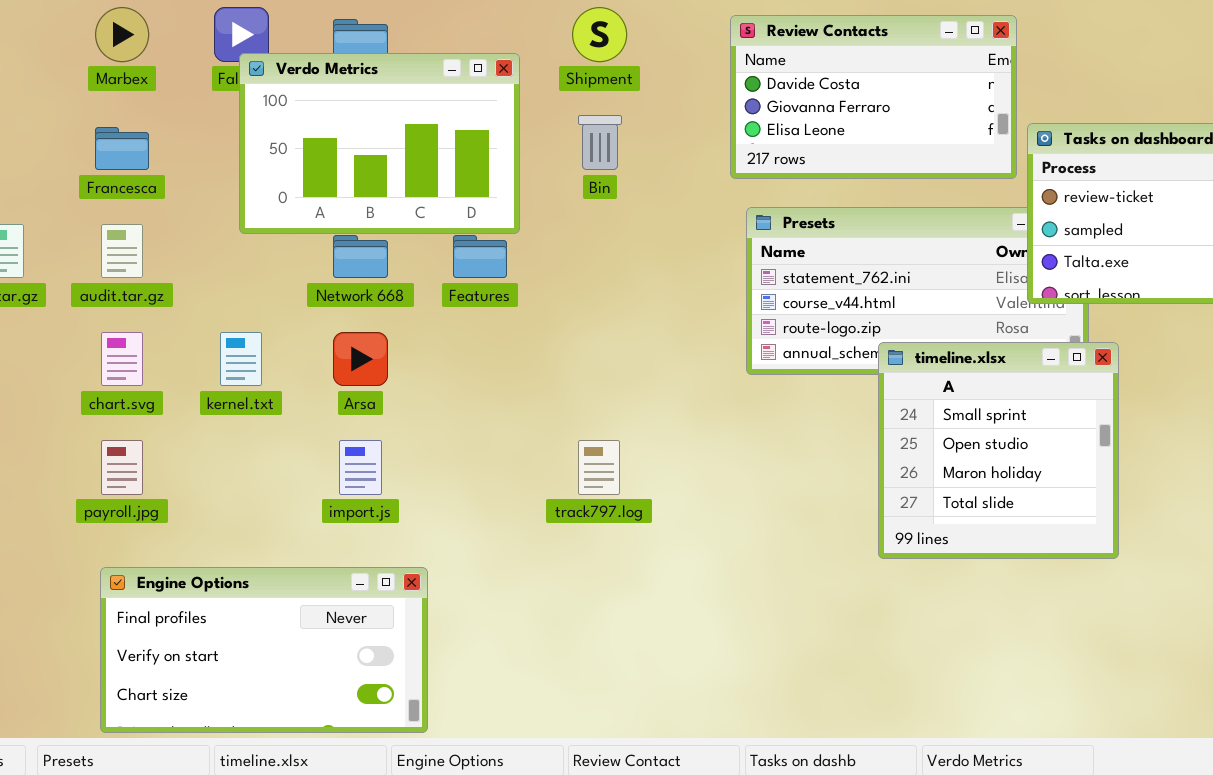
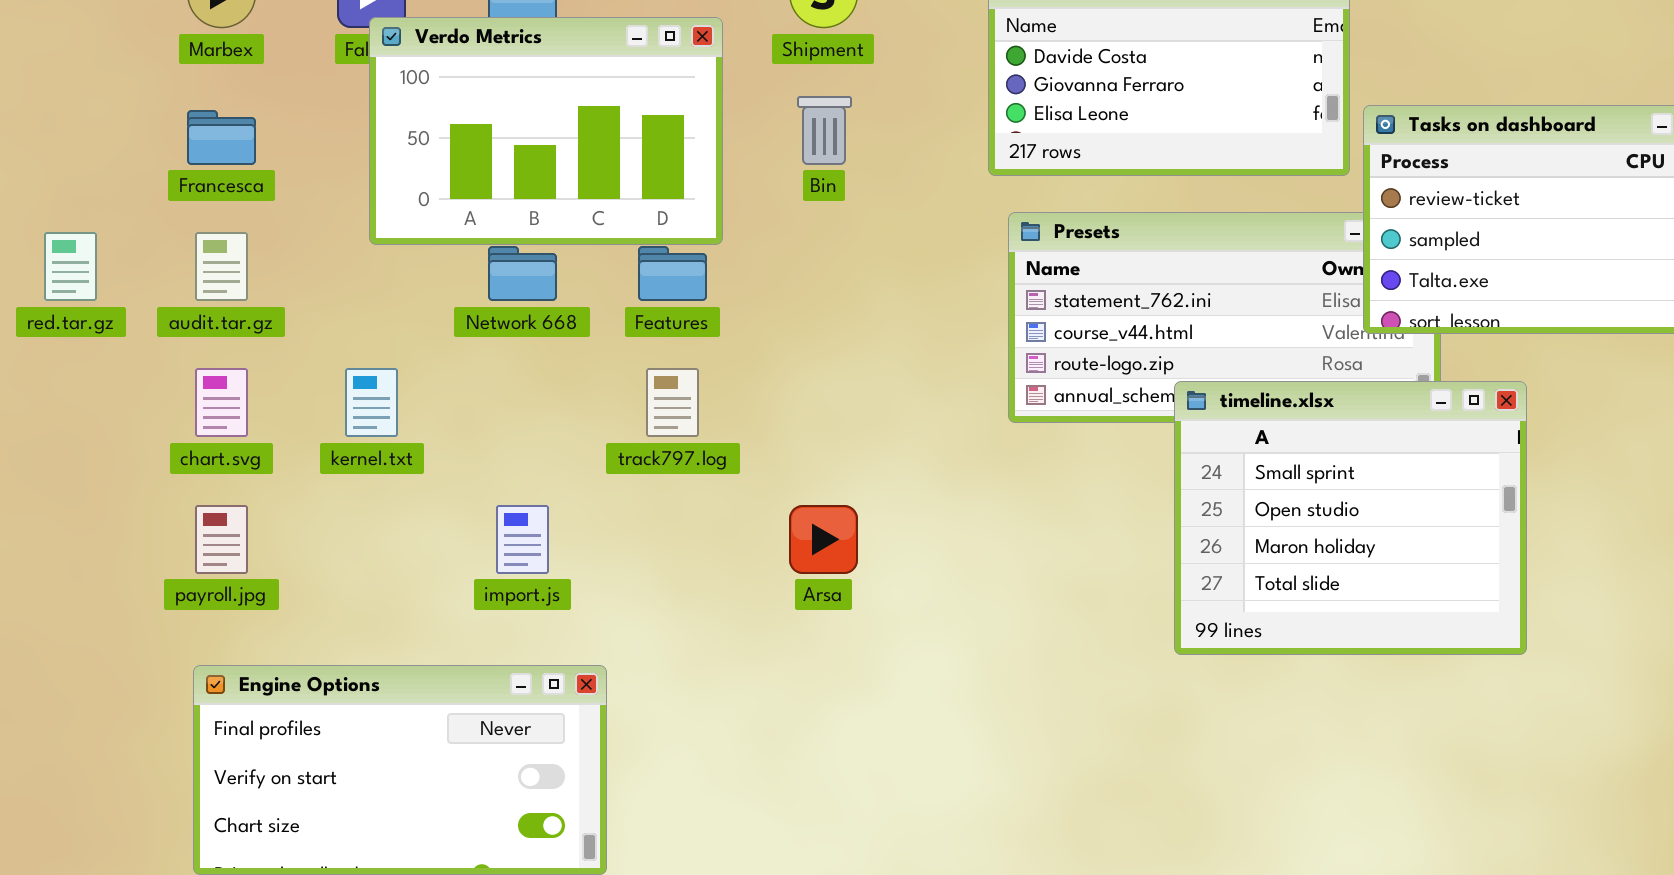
Arsa: [333,332,388,386] -> [789,505,858,574], moved
timeline.xlsx: [878,342,1119,559] -> [1174,381,1527,655], resized
track797.log: [578,440,620,495] -> [646,368,699,437], moved

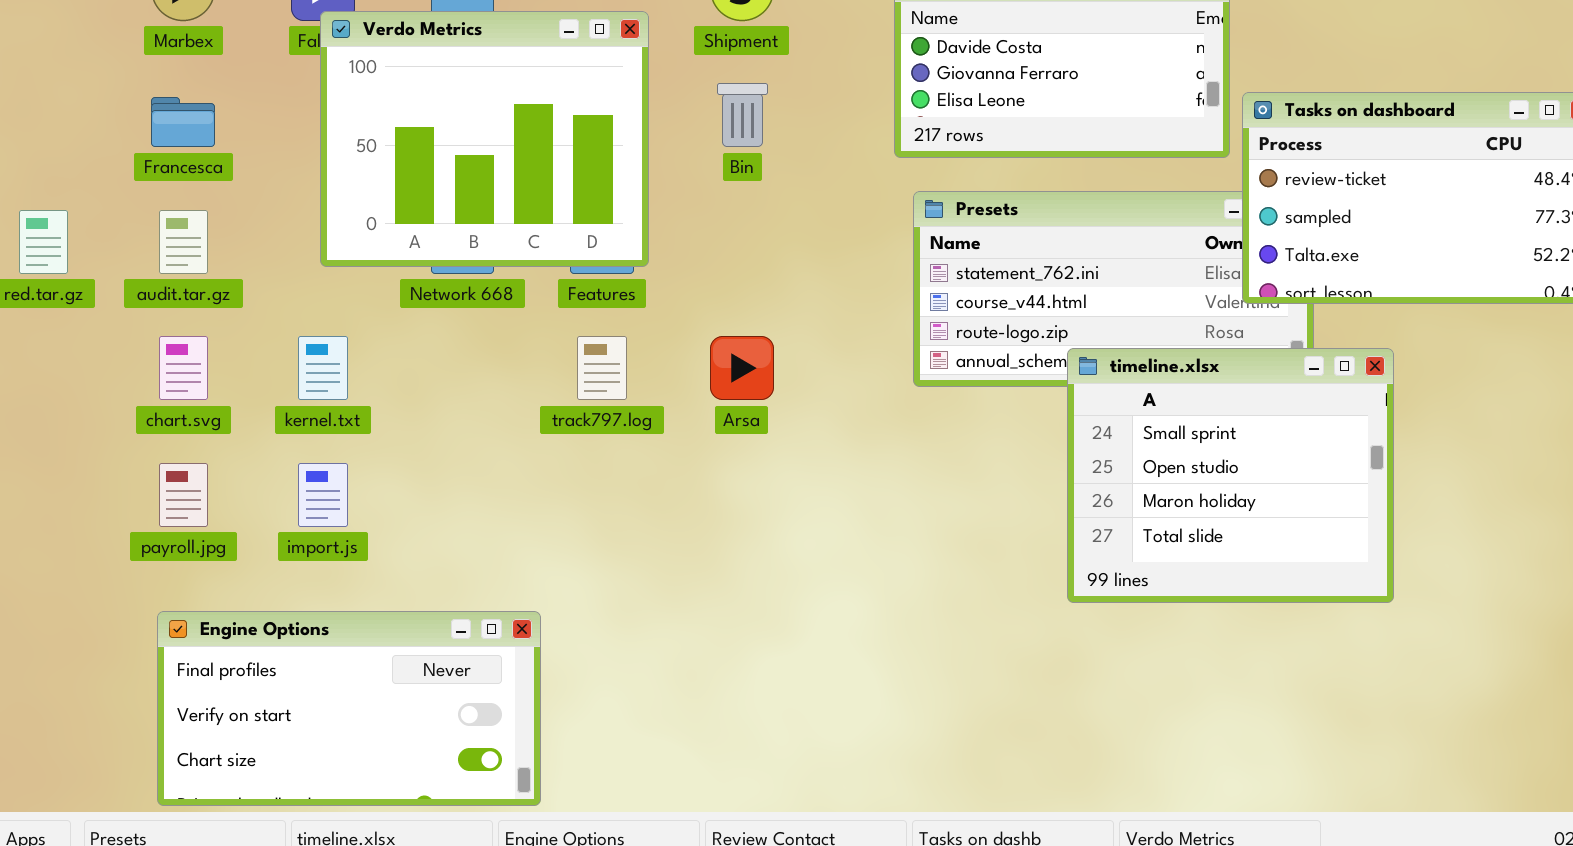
Verdo Metrics: [369,17,723,245] -> [320,11,649,267], resized
import.js: [496,505,549,574] -> [298,463,348,527], moved
Arsa: [789,505,858,574] -> [710,336,774,400], moved

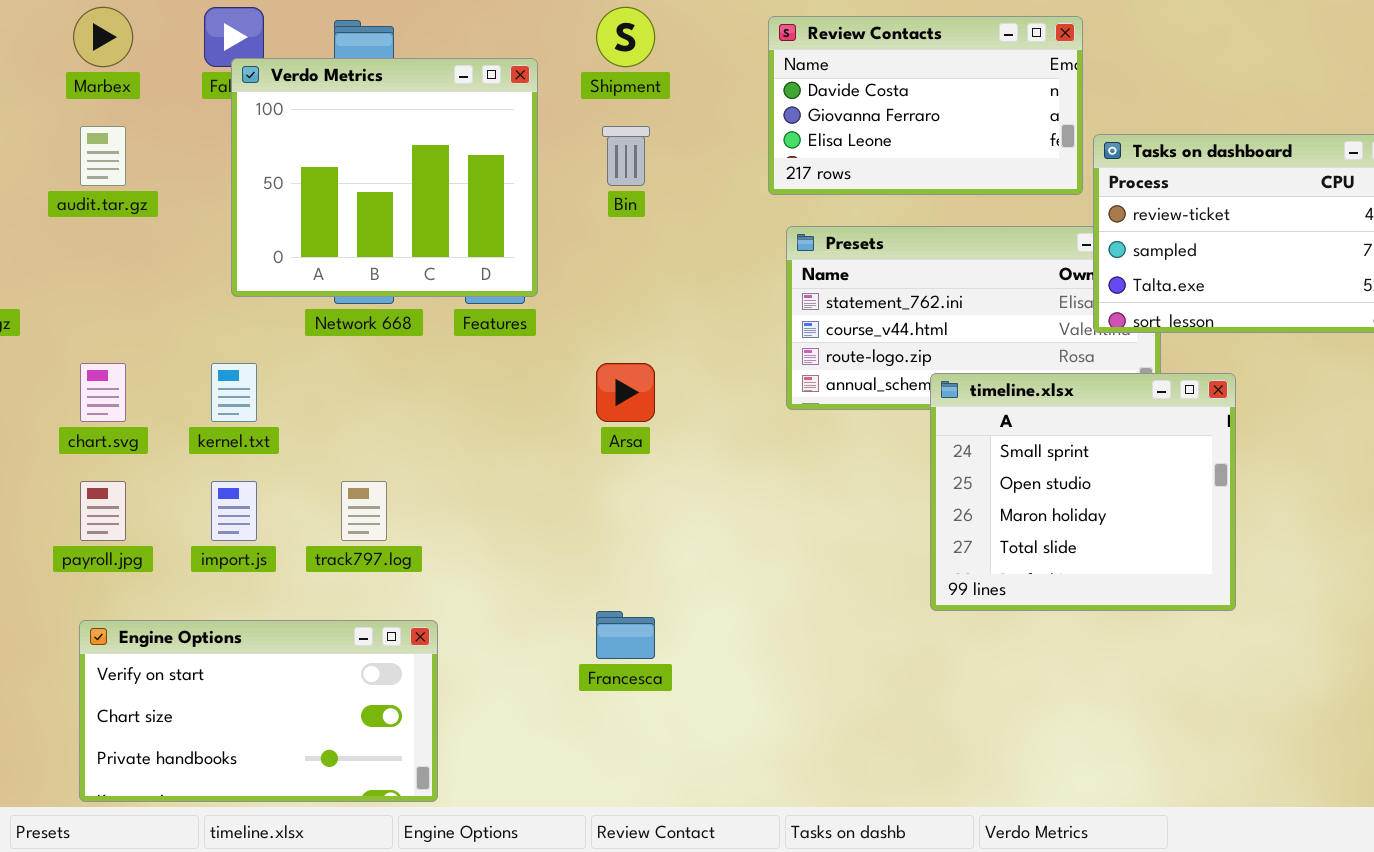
Francesca: [151,97,215,147] -> [596,611,655,659], moved
audit.tar.gz: [159,210,208,274] -> [80,126,126,186], moved
track797.log: [577,336,627,400] -> [341,481,387,541], moved
Engine Options: [157,611,541,806] -> [79,620,438,802], scrolled down 1 row

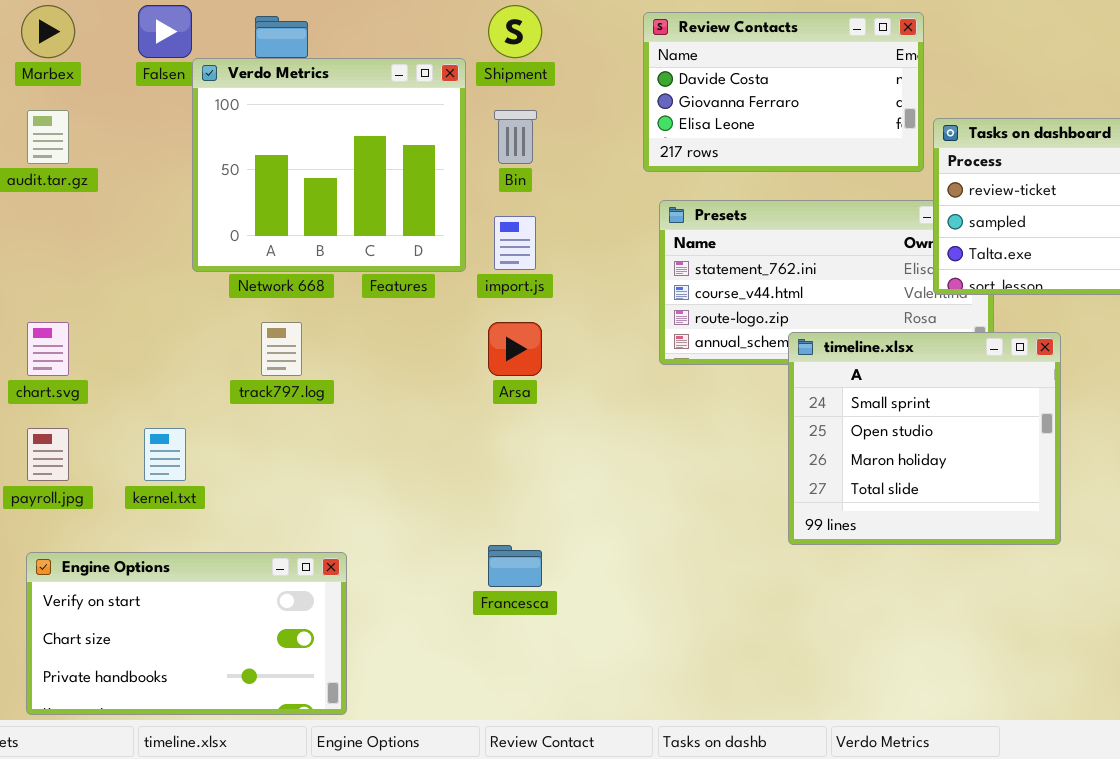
Verdo Metrics: [231,58,538,297] -> [192,58,466,272], moved
kernel.txt: [211,363,257,422] -> [144,428,186,481], moved
import.js: [211,481,257,541] -> [494,216,536,270], moved
track797.log: [341,481,387,541] -> [261,322,302,376], moved

